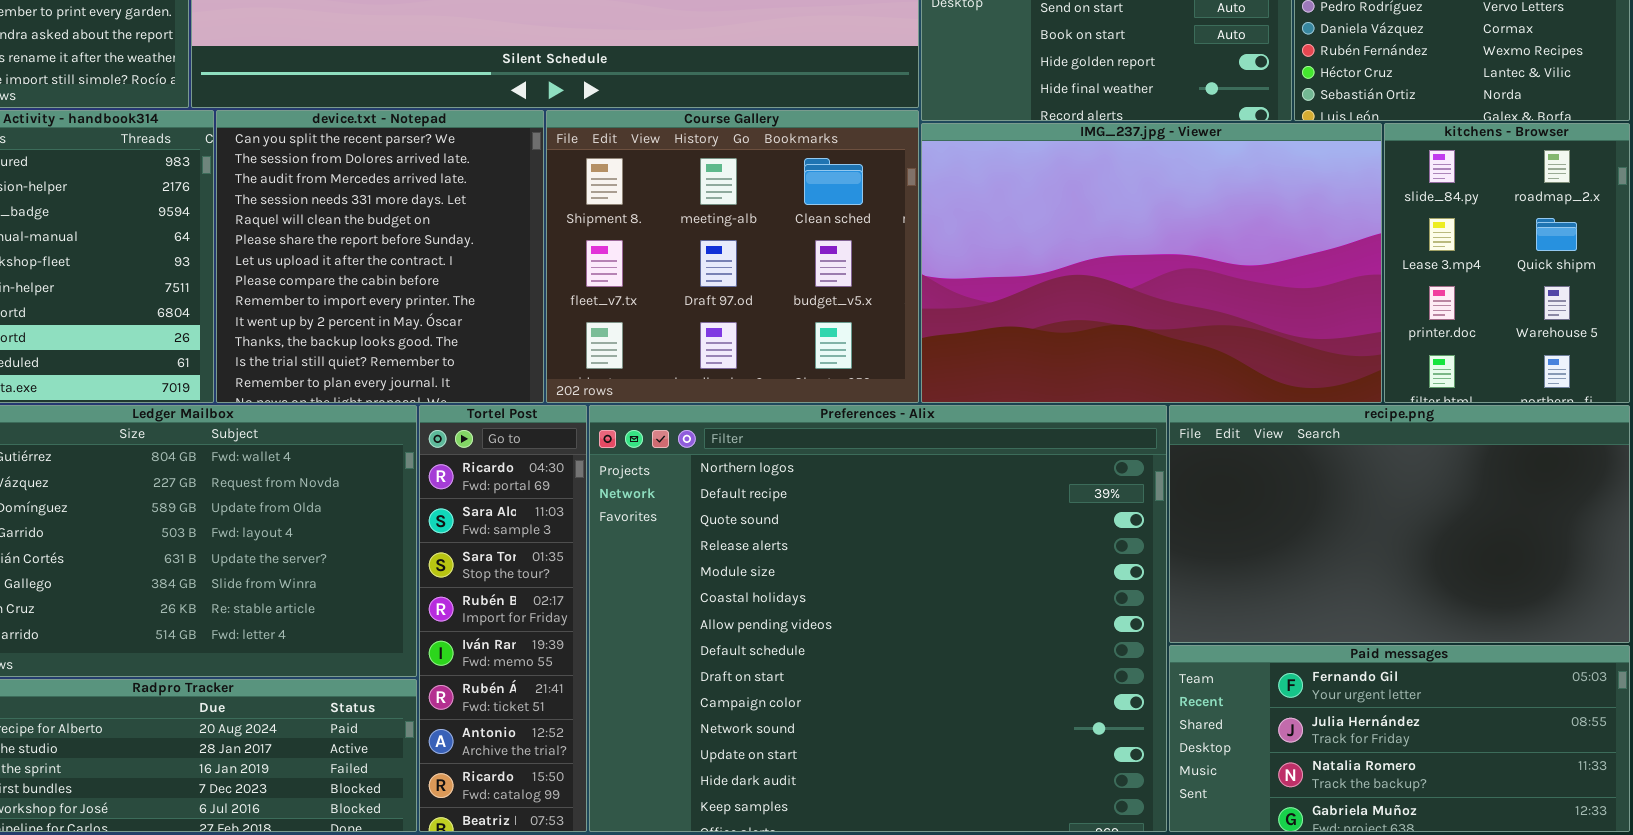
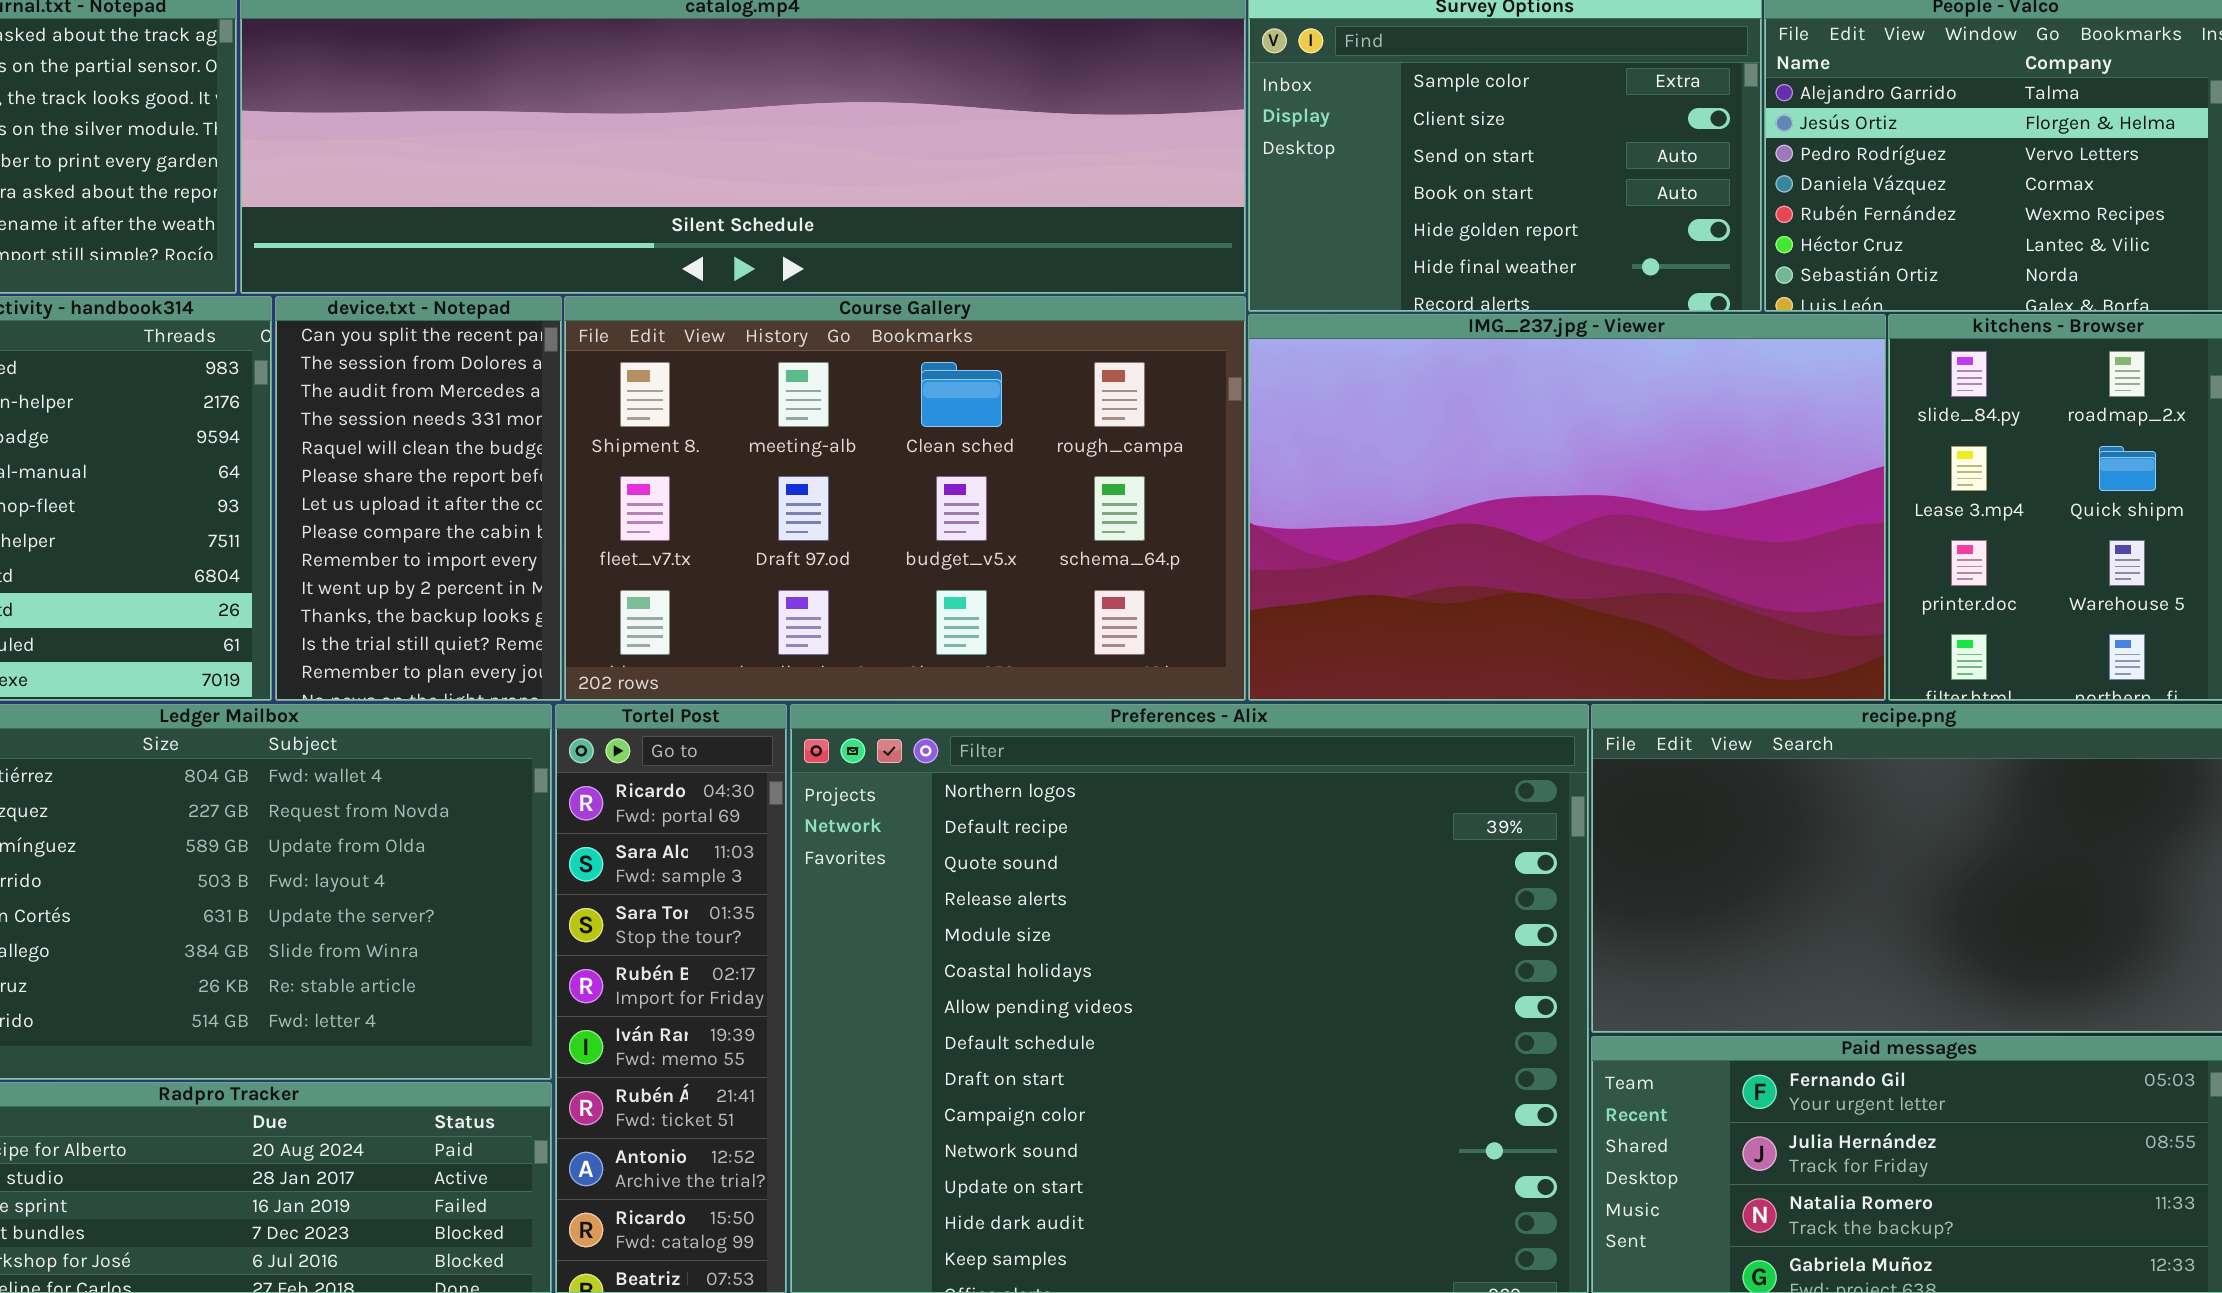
device.txt - Notepad: [216,110,544,403] -> [275,296,562,701], resized
Course Gallery: [546,110,919,403] -> [564,296,1246,701], resized

